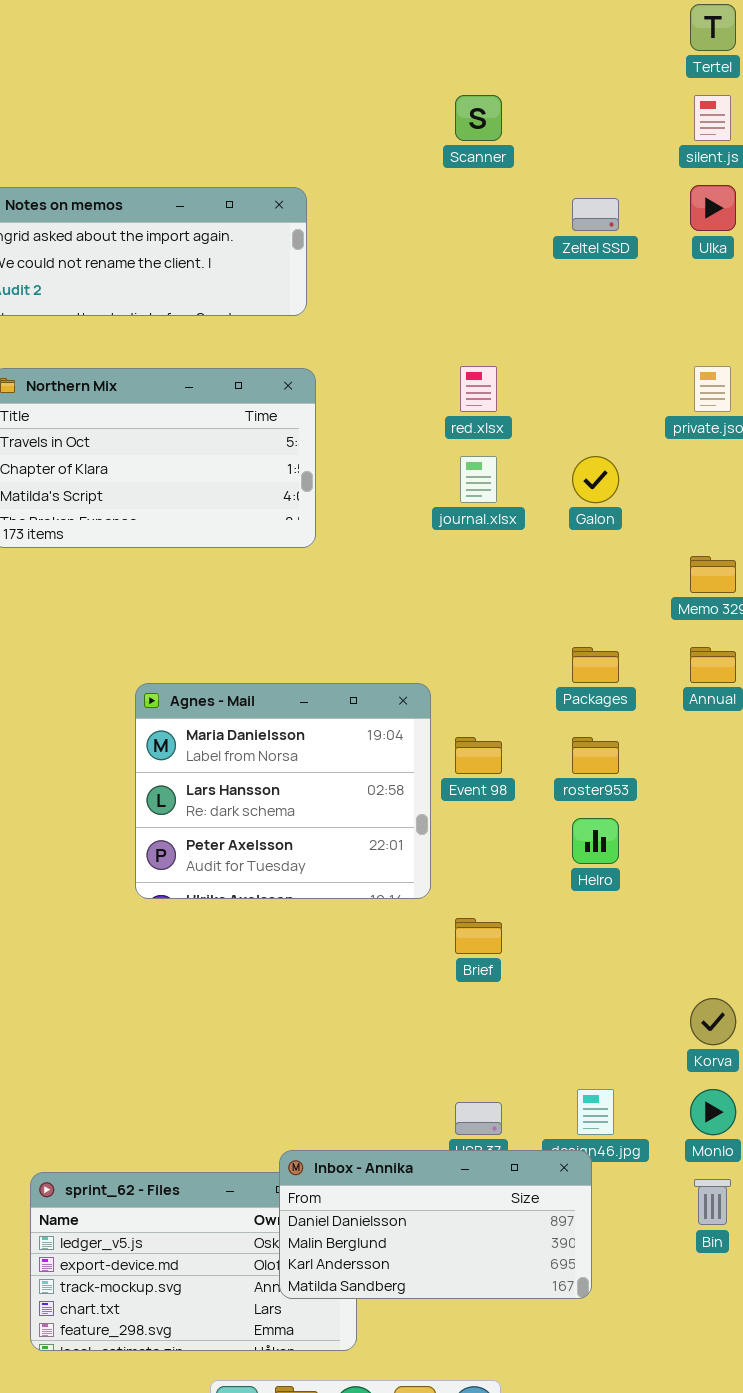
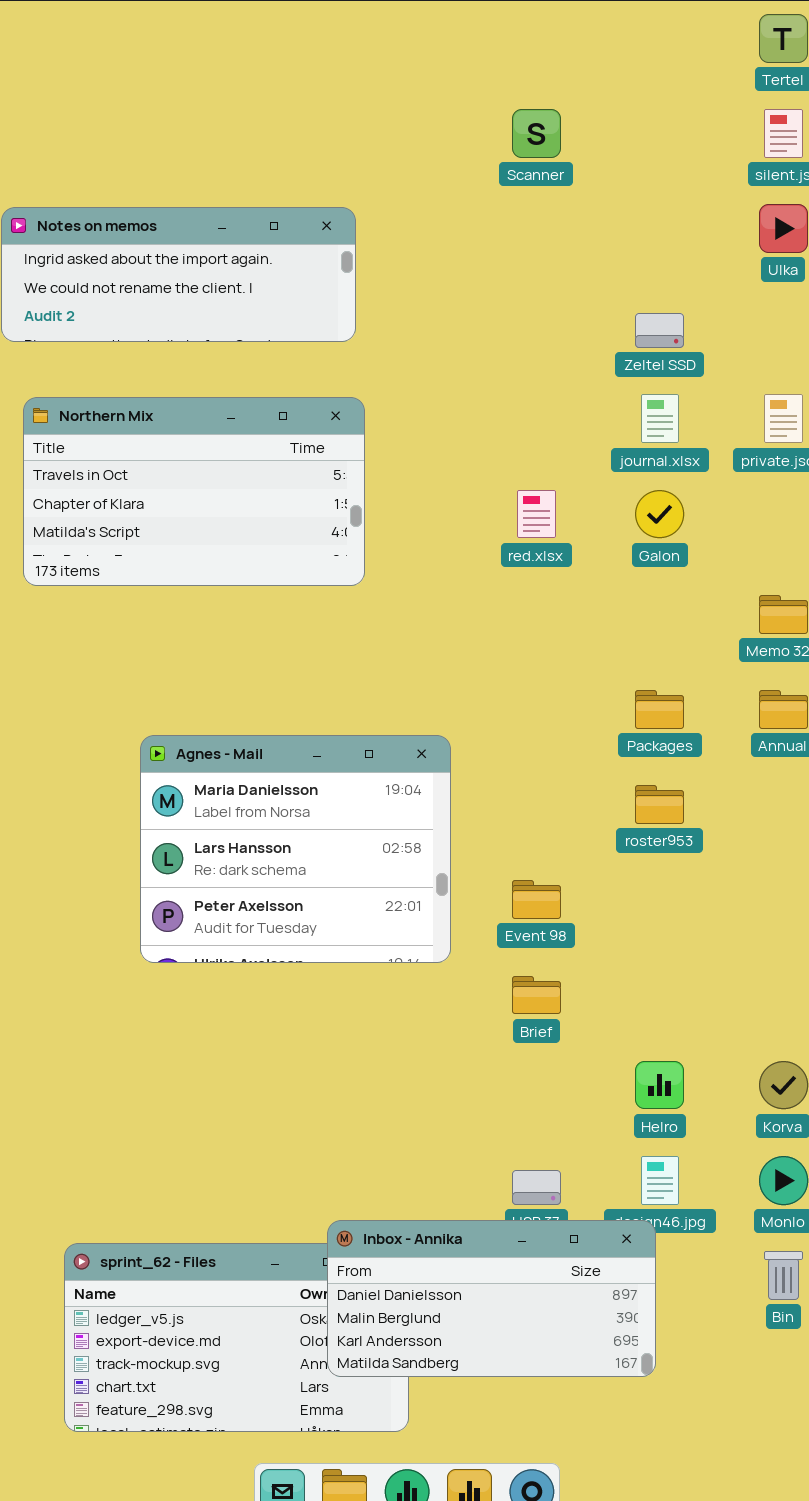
Zeltel SSD: [572,198,619,231] -> [635,313,684,348], moved
red.xlsx: [460,366,497,412] -> [517,490,556,538], moved
journal.xlsx: [460,456,497,503] -> [641,394,679,443], moved
Agnes - Mail: [135,683,431,899] -> [140,735,451,963], moved
Event 98: [455,737,502,774] -> [512,880,561,919], moved
Helro: [572,818,619,864] -> [635,1061,684,1109], moved

